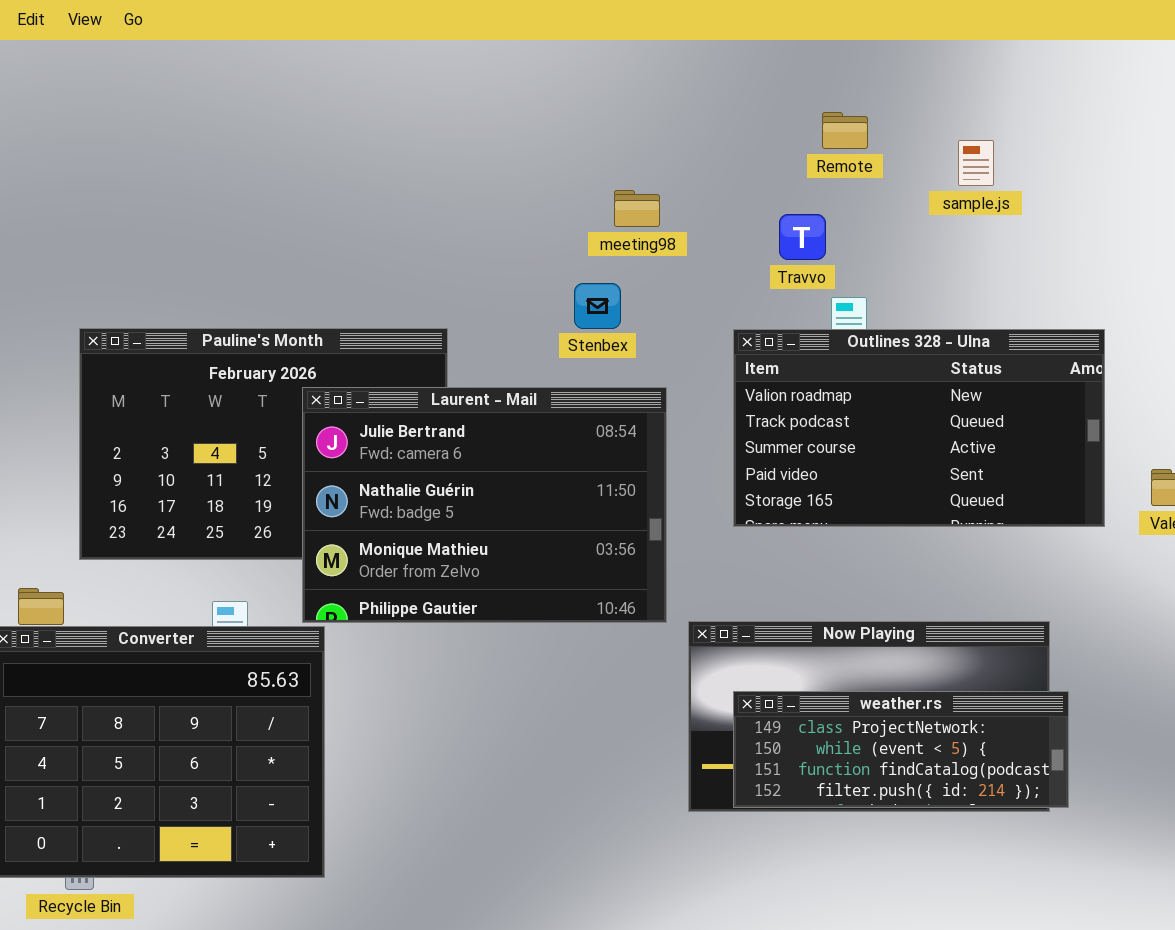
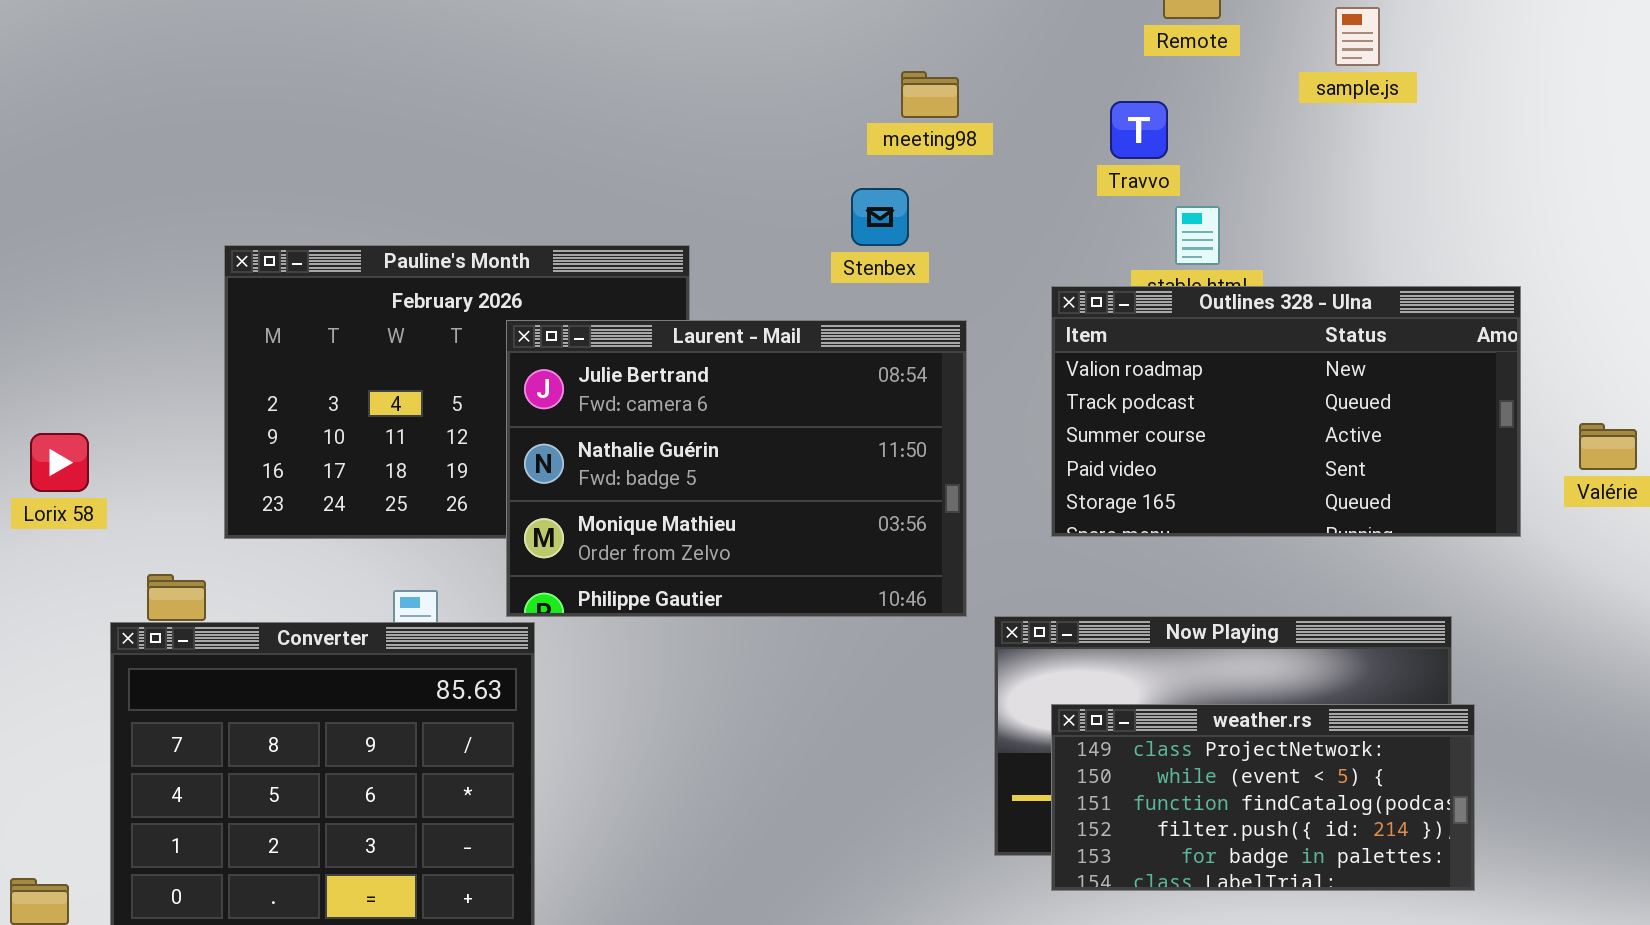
Outlines 328 - Ulna: [733,329,1105,527] -> [1051,286,1521,537], moved
weather.rs: [733,691,1069,808] -> [1051,704,1475,891], resized

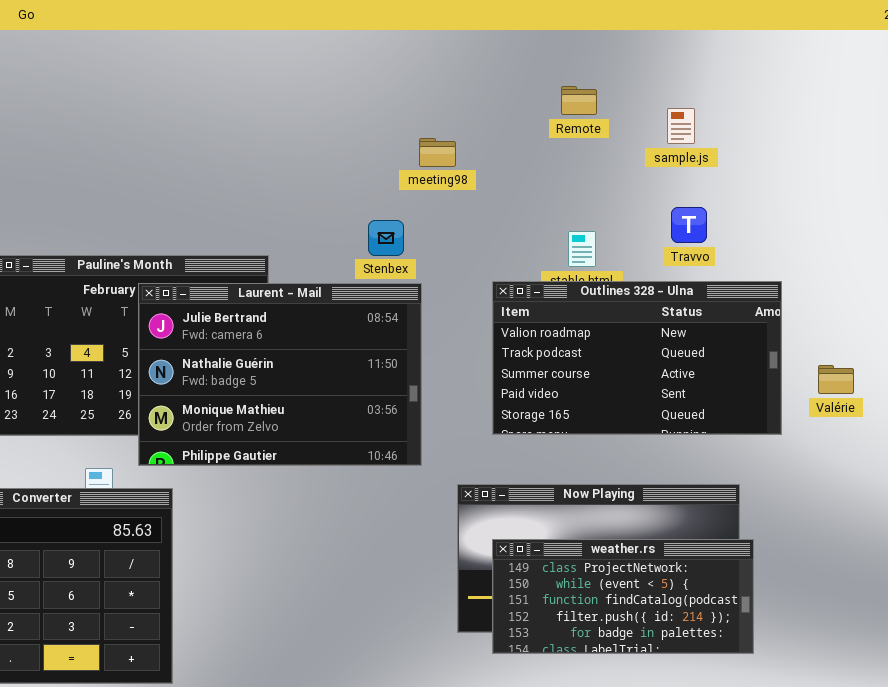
meeting98: [901,71,959,118] -> [419,138,456,167], moved
Travvo: [1110,101,1168,159] -> [671,207,707,243], moved
Laurent - Mail: [506,320,967,617] -> [138,283,422,466], moved

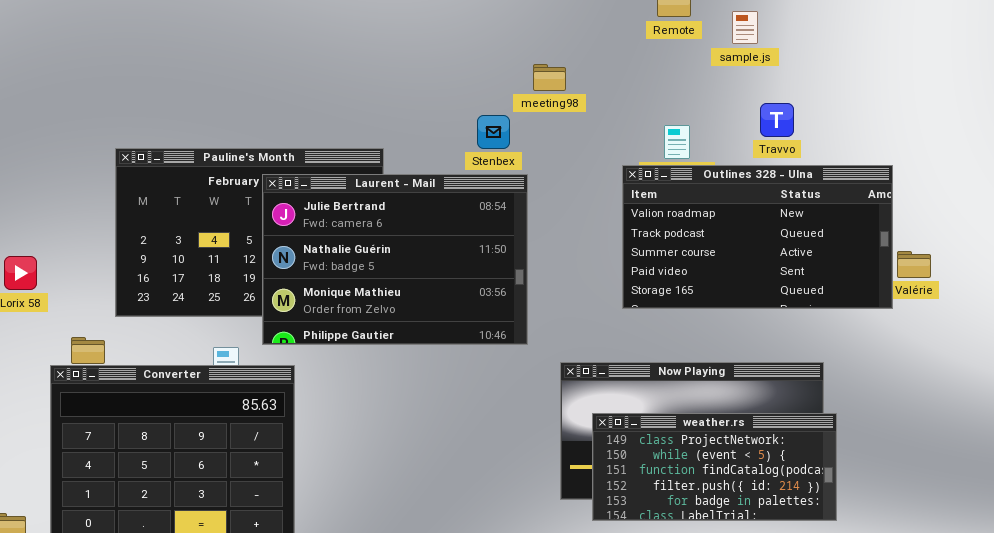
sample.js: [667,108,695,144] -> [732,11,758,44], moved
meeting98: [419,138,456,167] -> [533,64,566,91], moved
Outlines 328 - Ulna: [492,281,782,435] -> [622,165,893,309], moved

